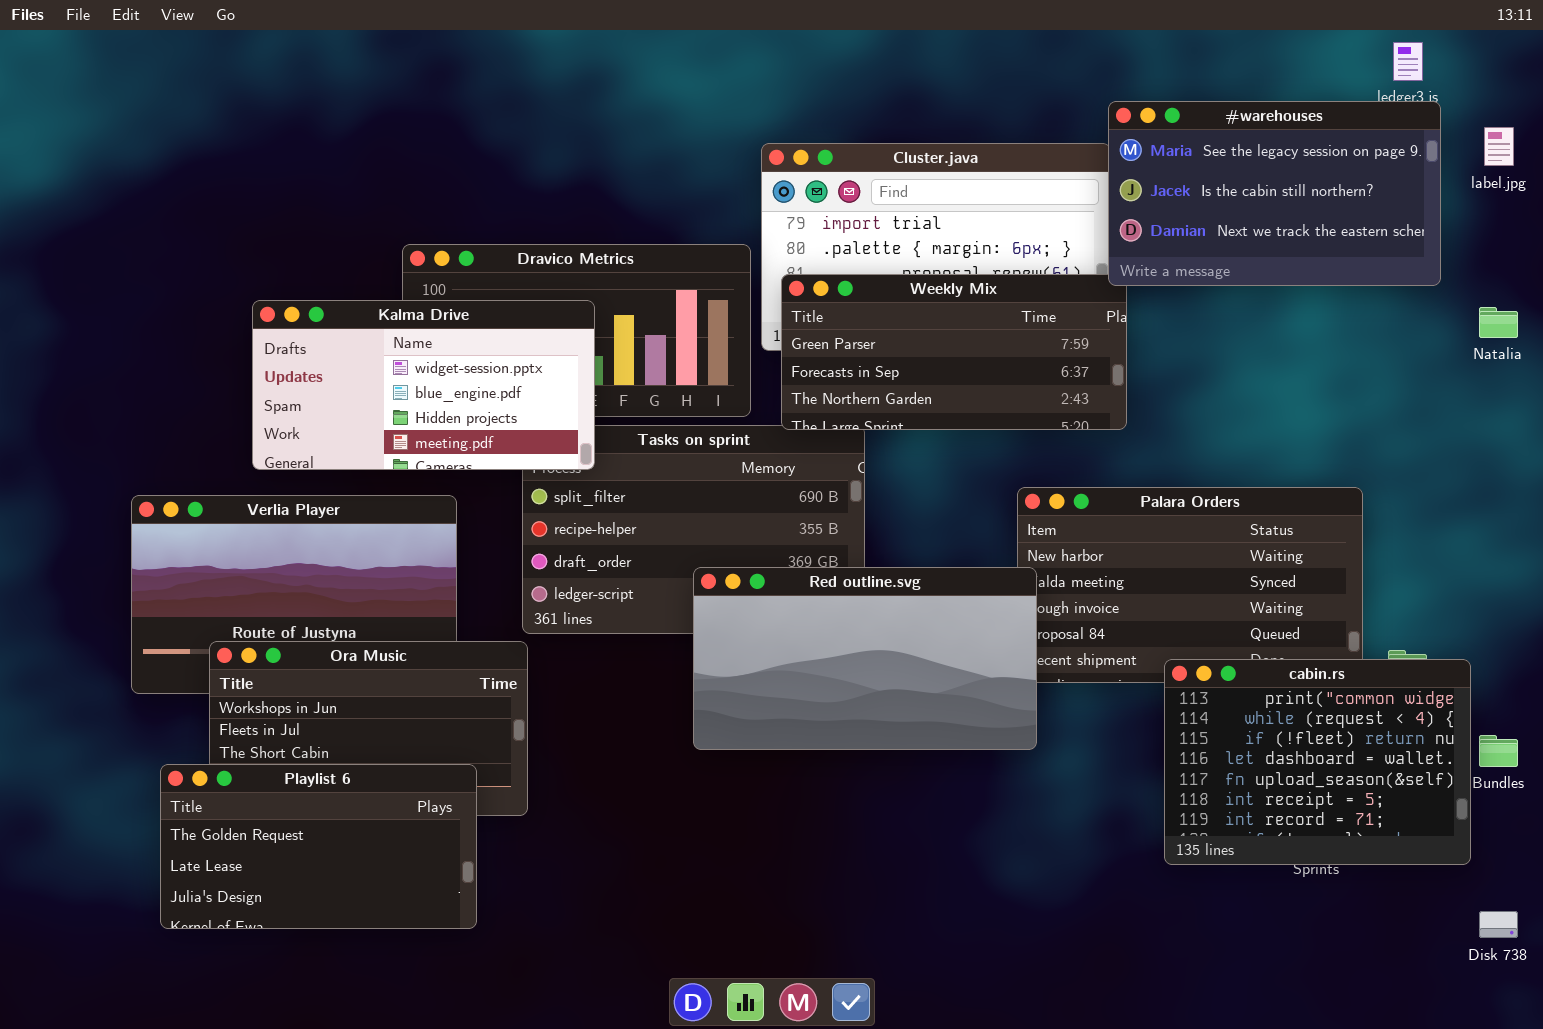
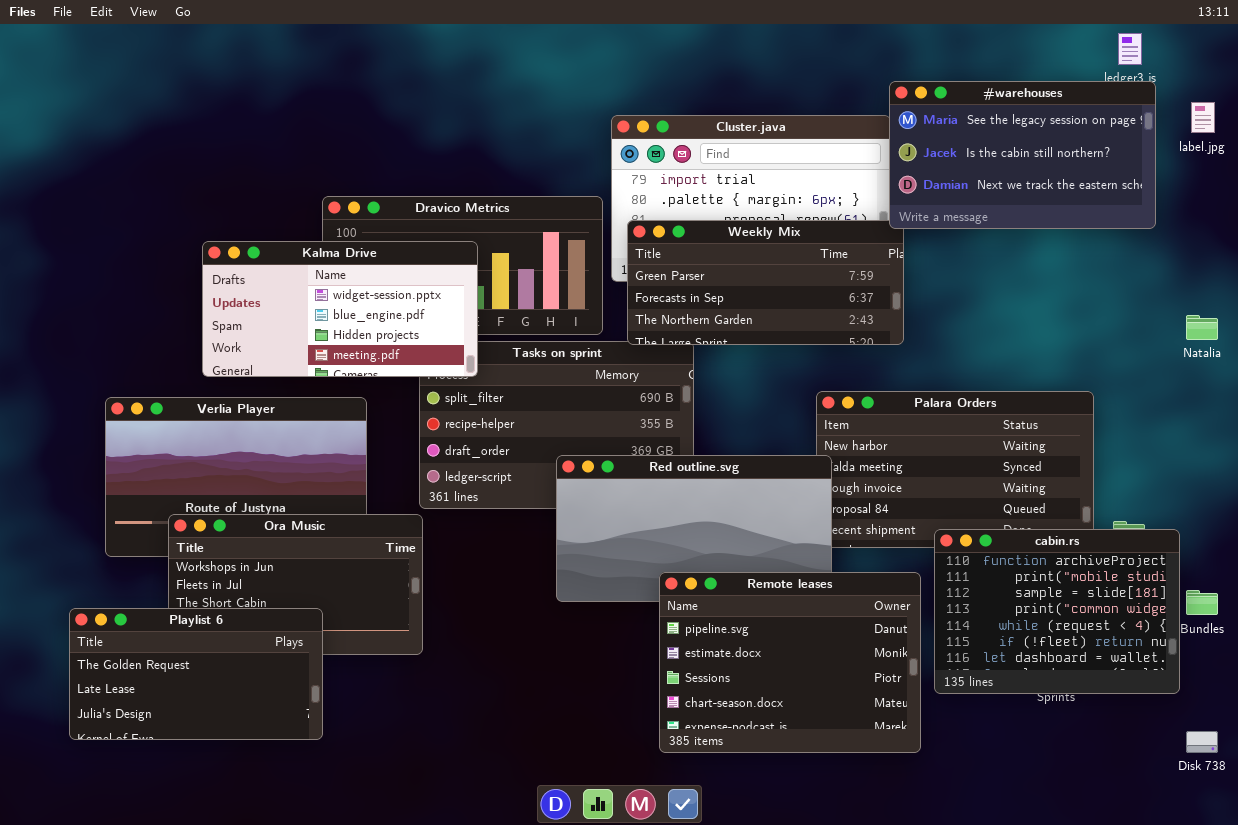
Natalia: [1479,307,1518,338] -> [1186,315,1218,340], moved
cabin.rs: [1164,659,1471,865] -> [934,529,1180,694], scrolled up 3 rows
Remote leases: none -> [659,572,921,753], opened
Playlist 6: [160,764,477,929] -> [69,608,323,740], moved

